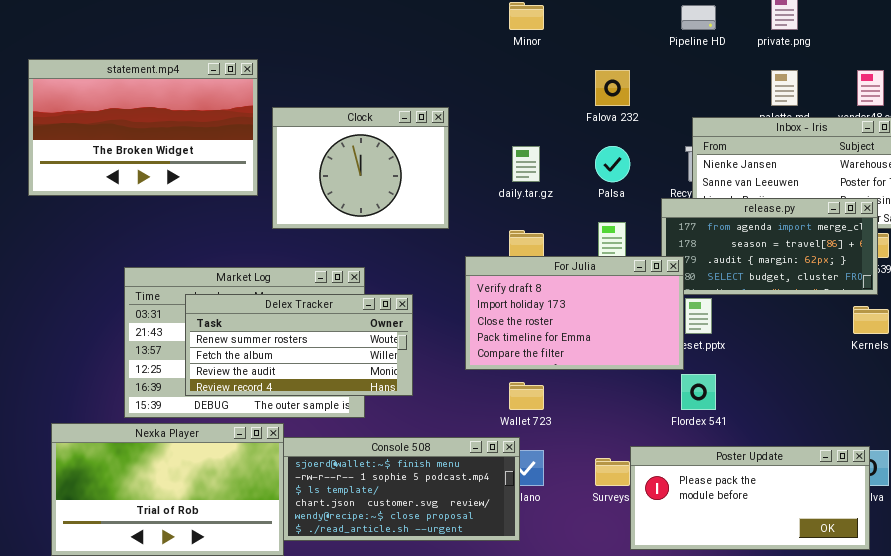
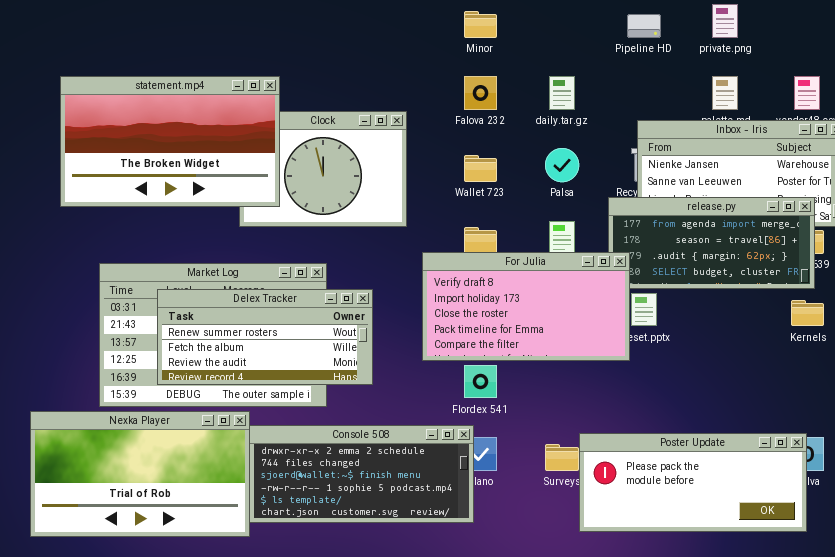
statement.mp4: [28,59,258,196] -> [60,76,280,207], moved
Falova 232: [595,70,630,106] -> [464,76,497,110], moved
daily.tar.gz: [512,146,540,182] -> [549,76,575,110], moved
Flordex 541: [681,374,716,410] -> [464,365,497,398], moved
Wallet 723: [509,382,544,410] -> [464,155,497,182], moved
Console 508: [283,437,520,541] -> [249,425,474,523], scrolled up 2 rows

